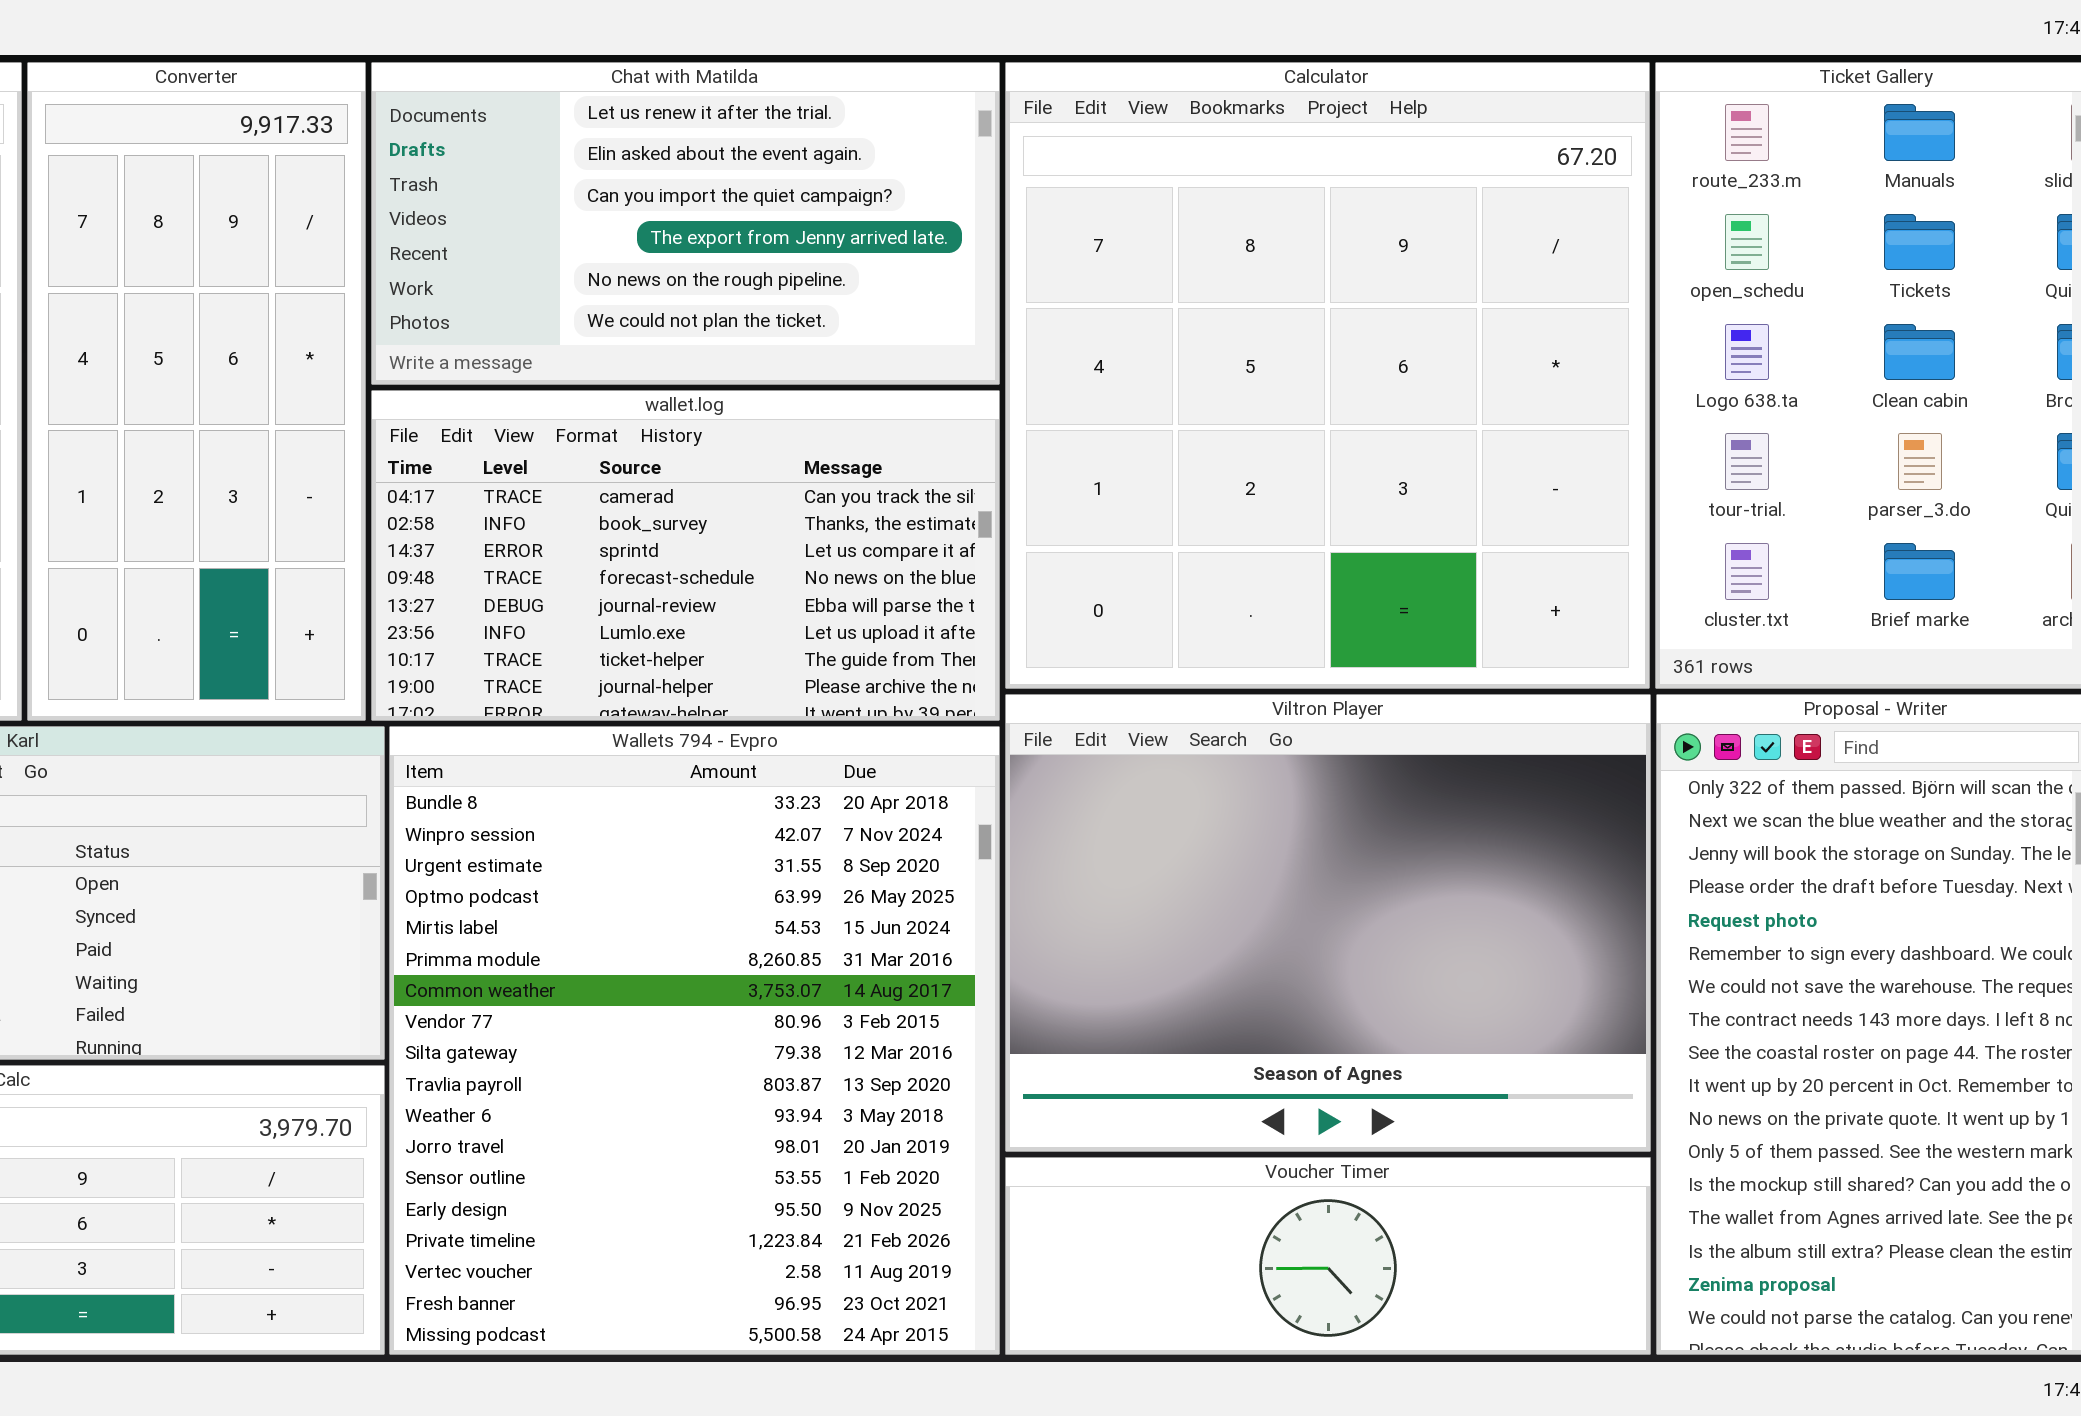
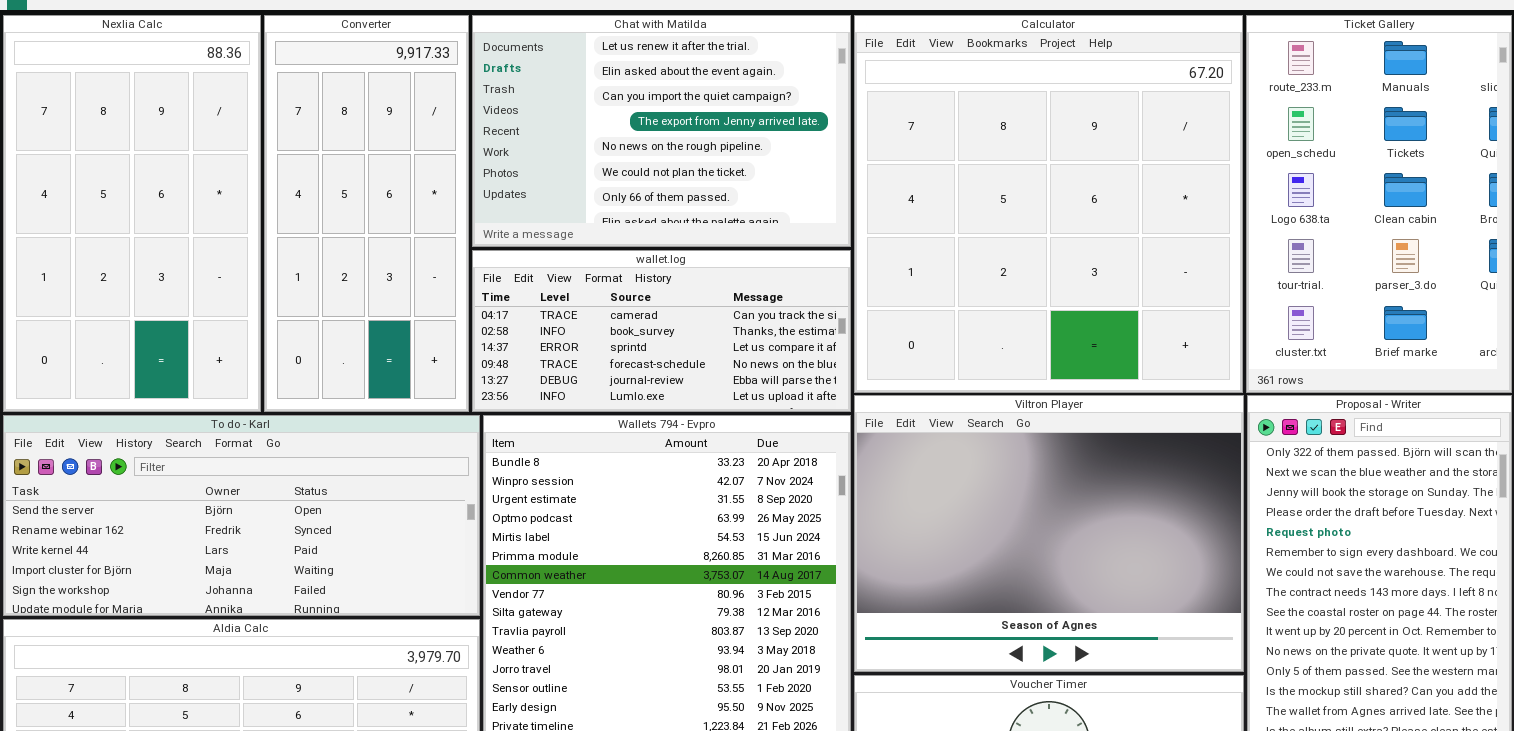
Chat with Matilda: [371,62,1000,385] -> [472,15,851,247], resized
wallet.log: [371,390,1000,721] -> [472,250,851,412], resized

